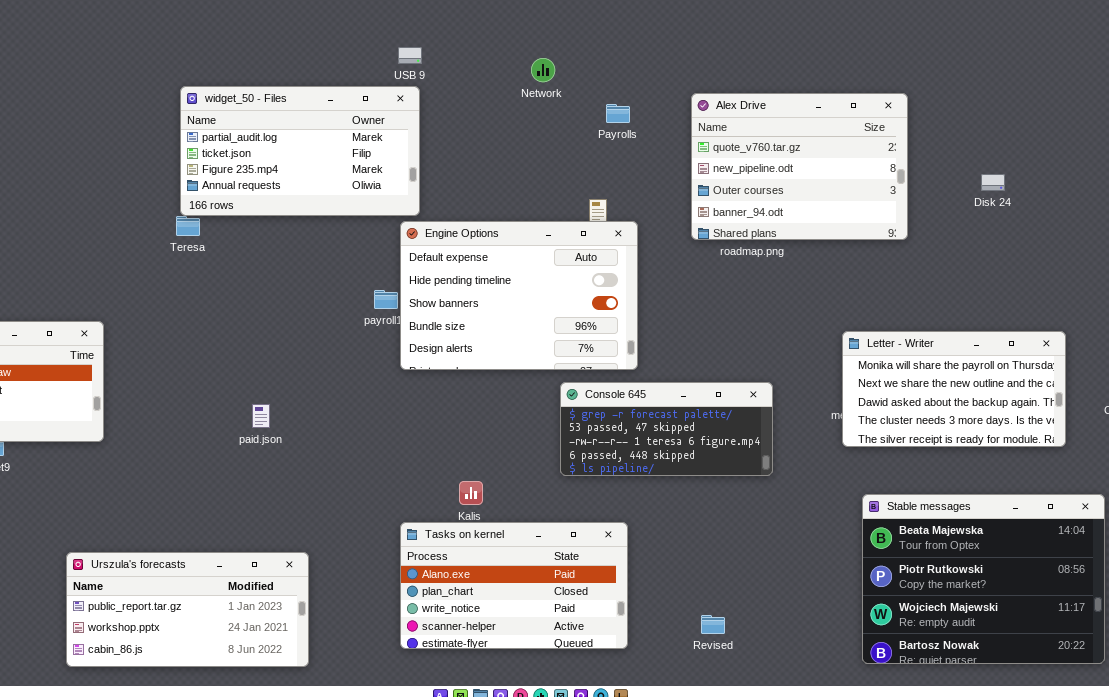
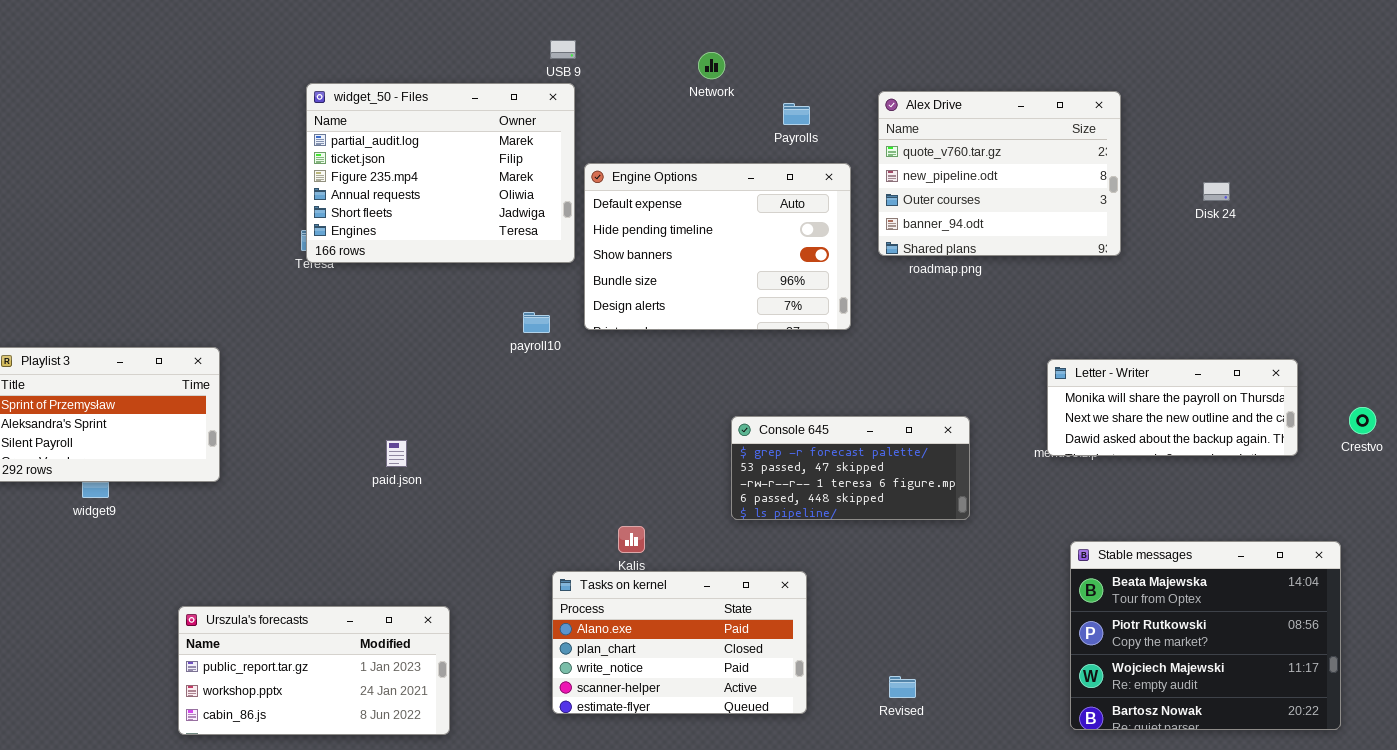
widget_50 - Files: [180,86,420,216] -> [306,83,575,263], resized
Engine Options: [400,221,638,370] -> [584,163,851,330], moved
Letter - Writer: [842,331,1066,447] -> [1047,359,1298,456], resized

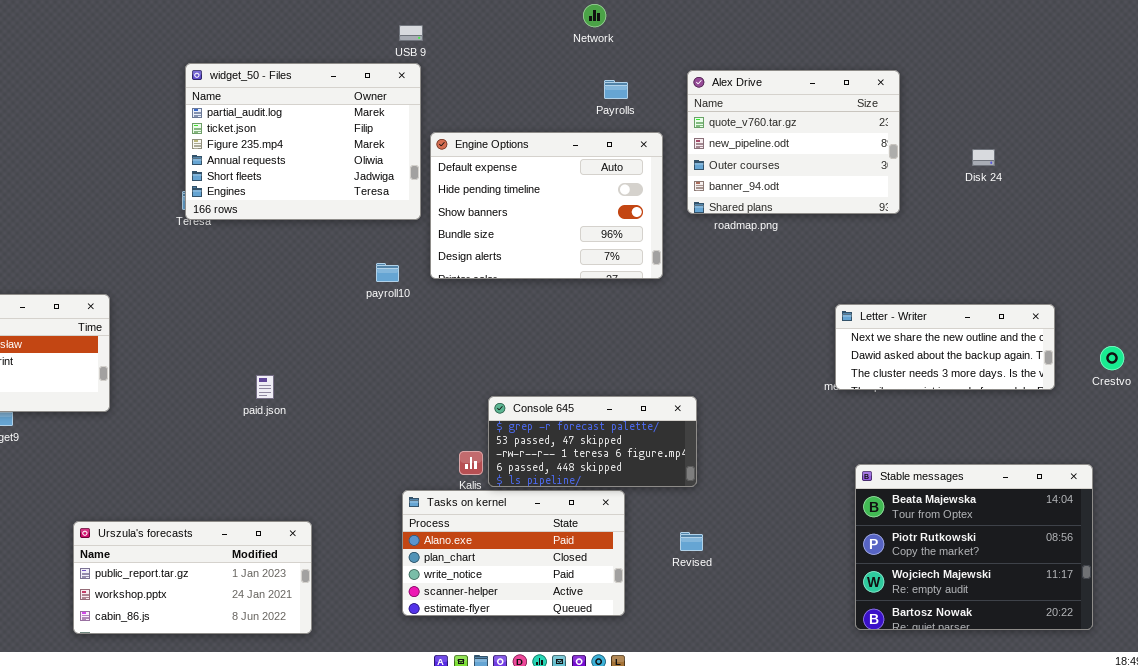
Network: [698,52,725,79] -> [583,4,606,27], moved
Letter - Writer: [1047,359,1298,456] -> [835,304,1055,390], scrolled down 1 row
Console 645: [731,416,970,520] -> [488,396,697,487], moved
Revised: [889,676,916,698] -> [680,532,703,551], moved

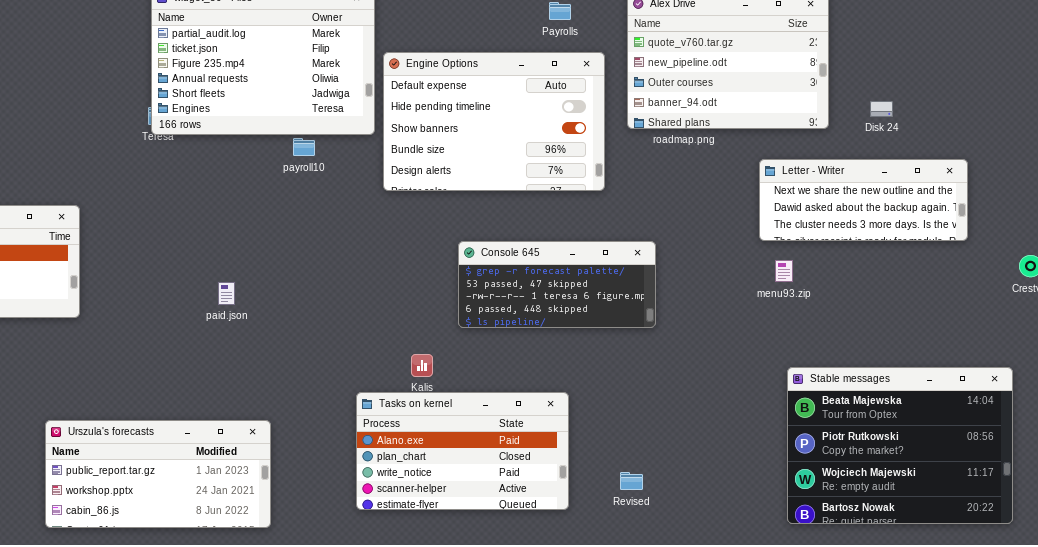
Disk 24: [972,149,995,166] -> [870,101,893,117], moved
payroll10: [376,263,399,282] -> [293,138,315,156], moved
Letter - Writer: [835,304,1055,390] -> [759,159,968,241], moved
Console 645: [488,396,697,487] -> [458,241,656,328], moved
Revised: [680,532,703,551] -> [620,472,643,490], moved

